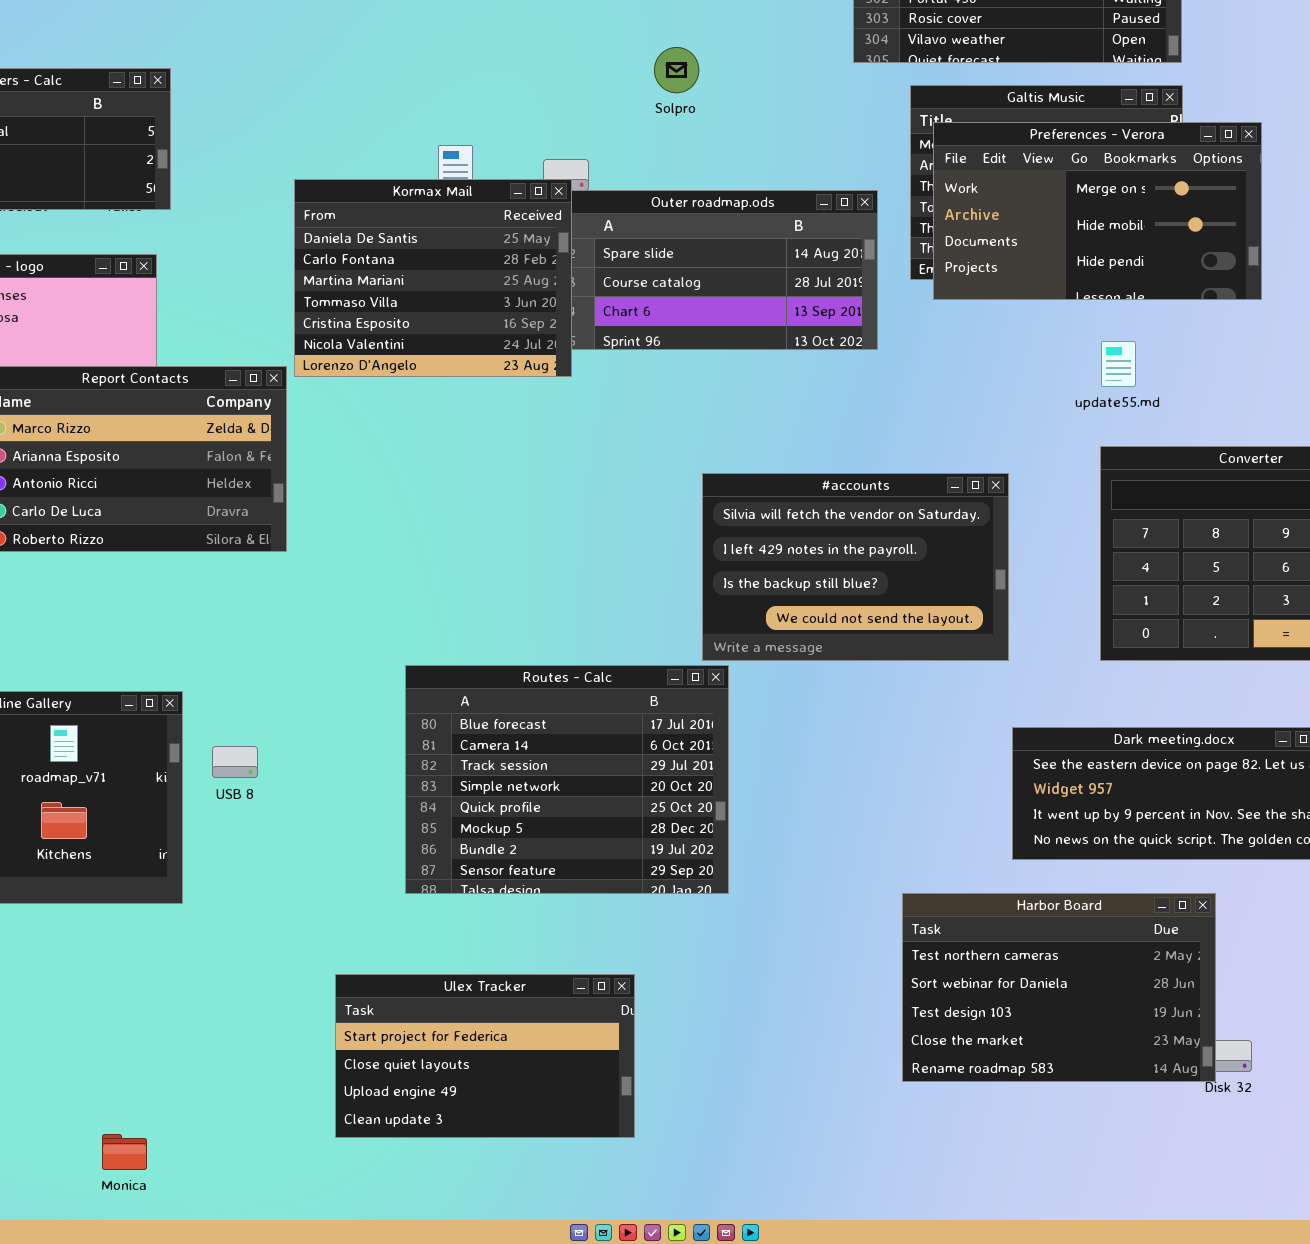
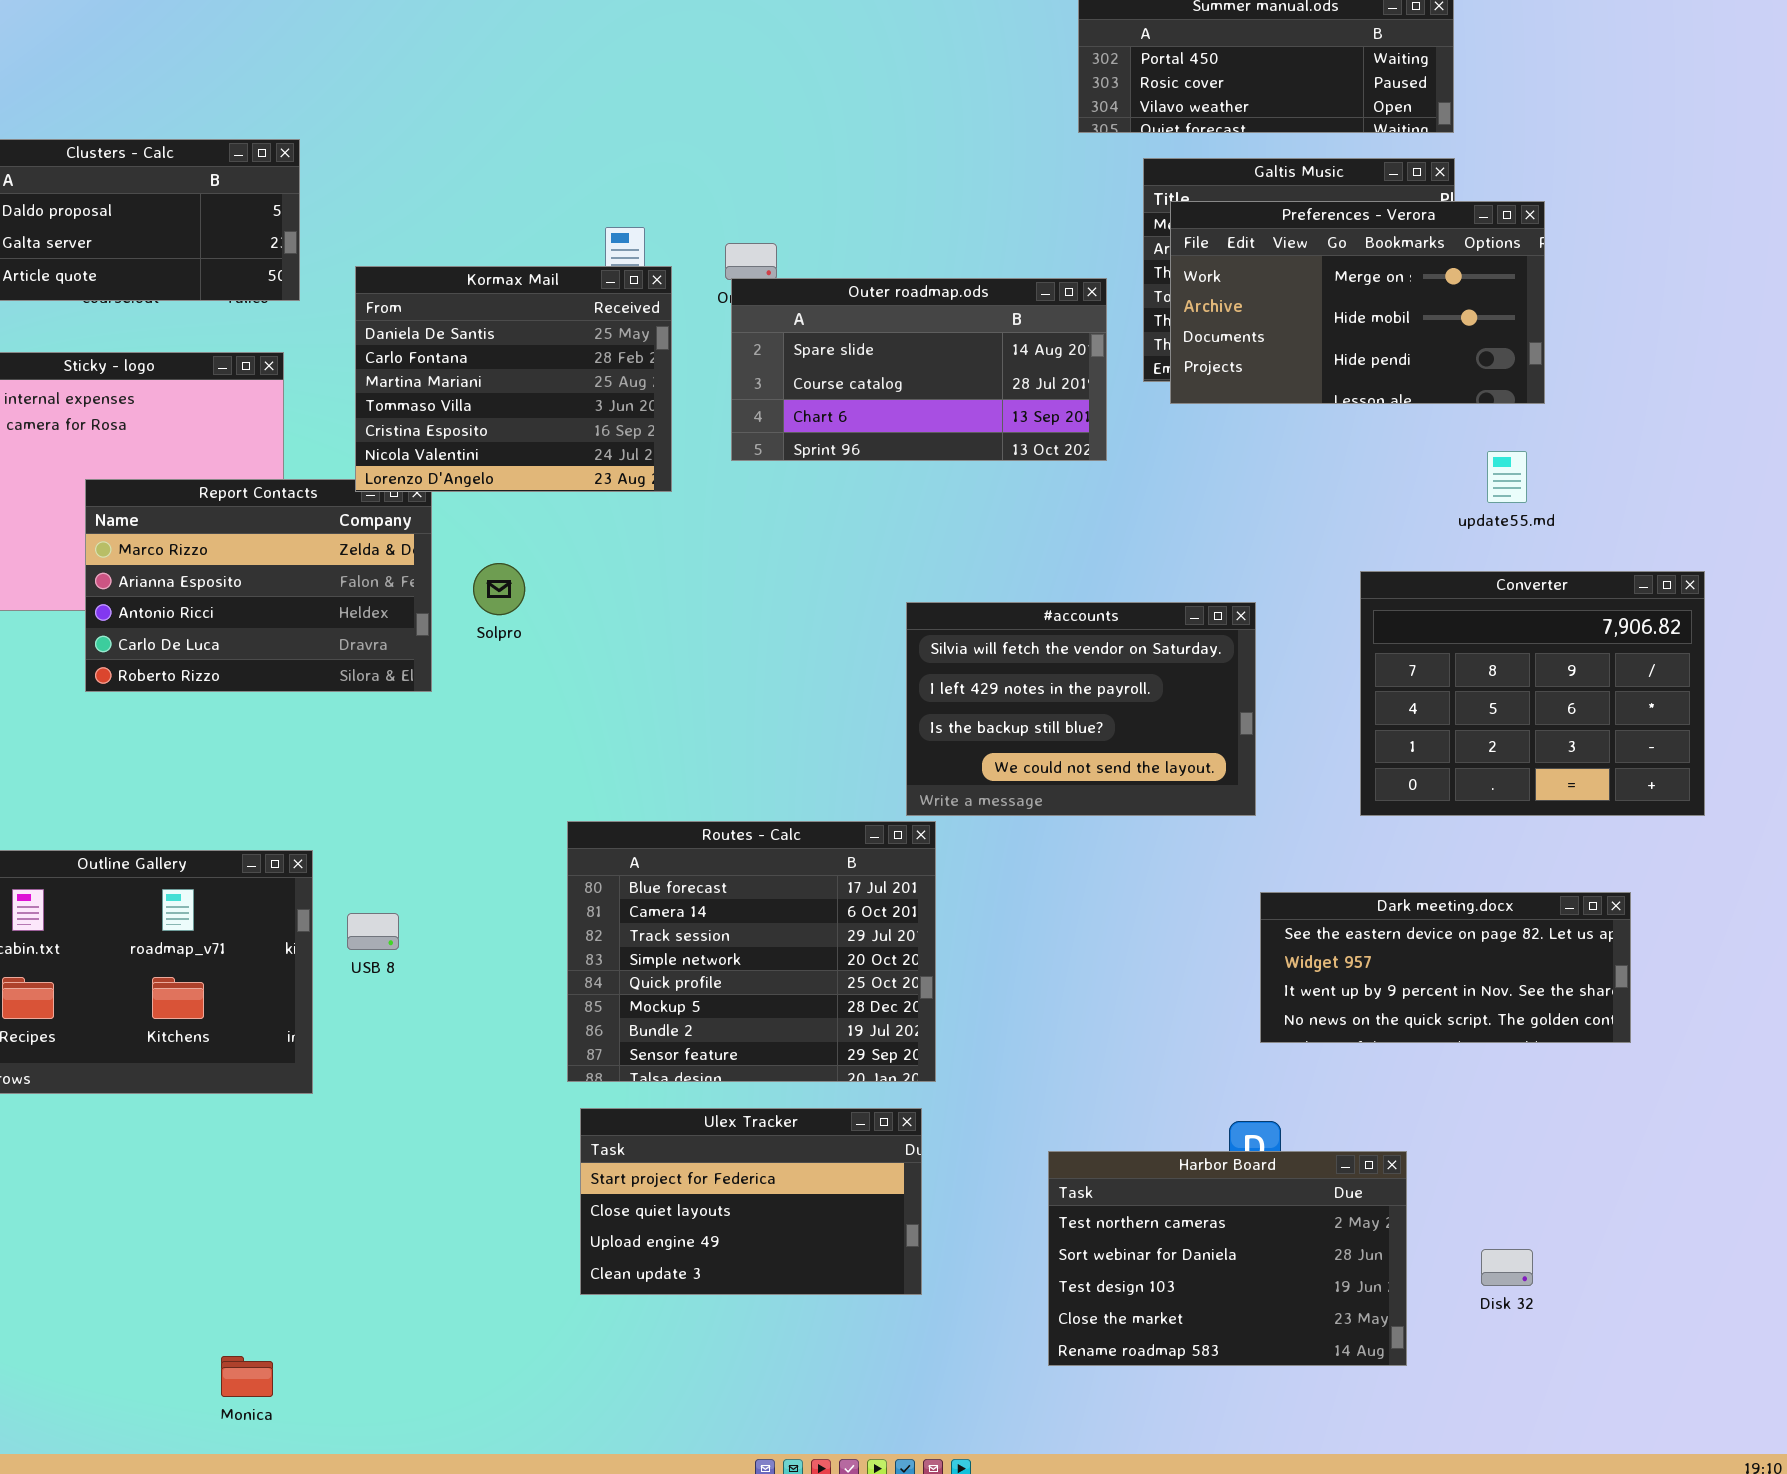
Solpro: [654,47,699,93] -> [473,563,525,615], moved
Kormax Mail: [294,179,572,377] -> [355,266,672,492], moved
update55.md: [1101,341,1136,387] -> [1487,451,1527,503], moved
Harbor Board: [902,893,1216,1082] -> [1048,1151,1407,1366], moved
Ulex Tracker: [335,974,635,1138] -> [580,1108,922,1295], moved

